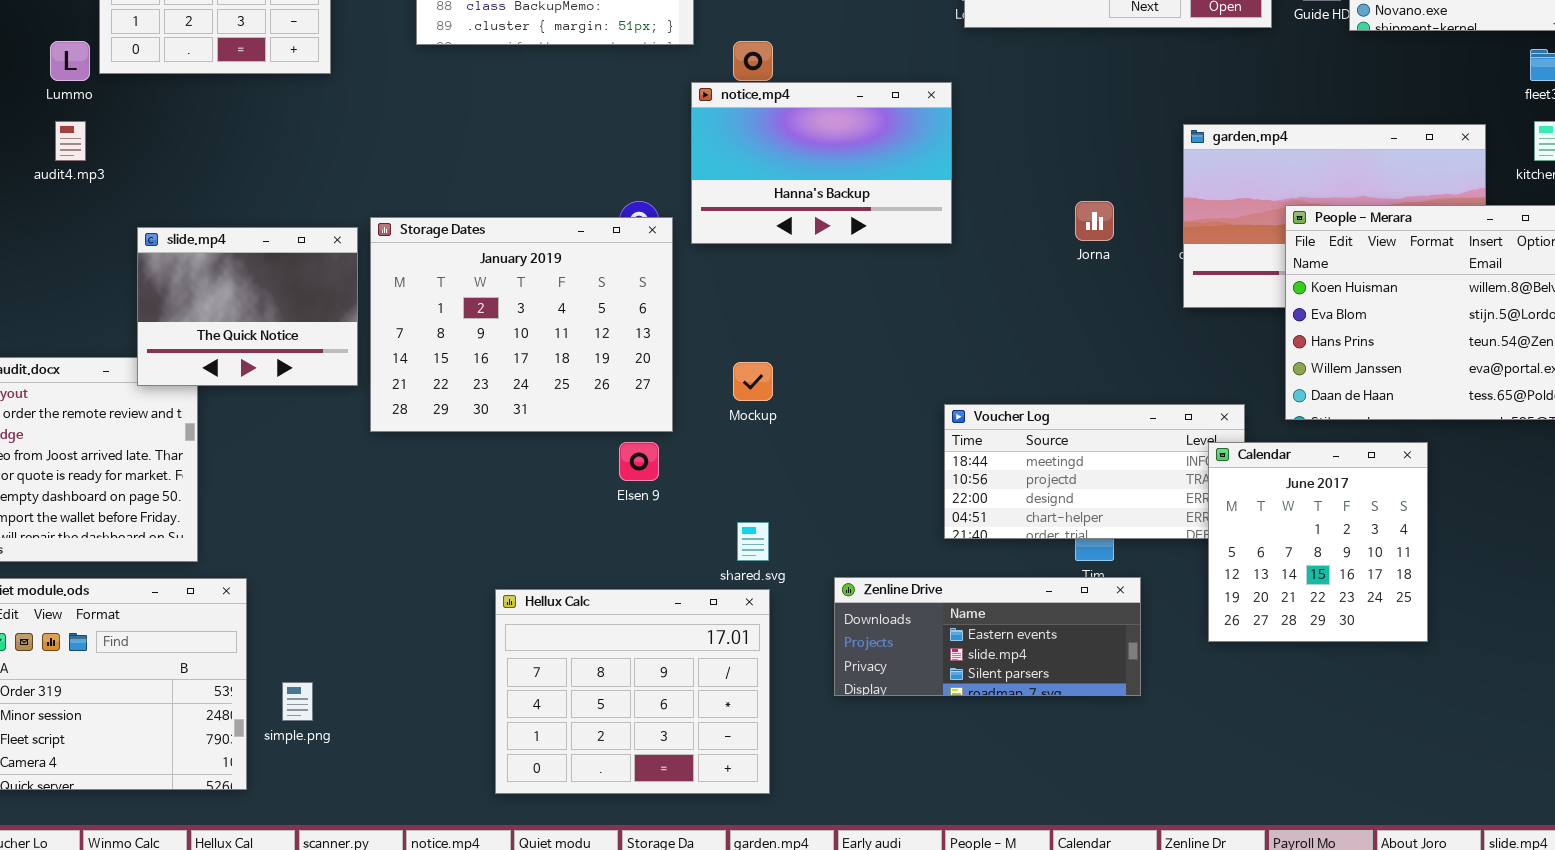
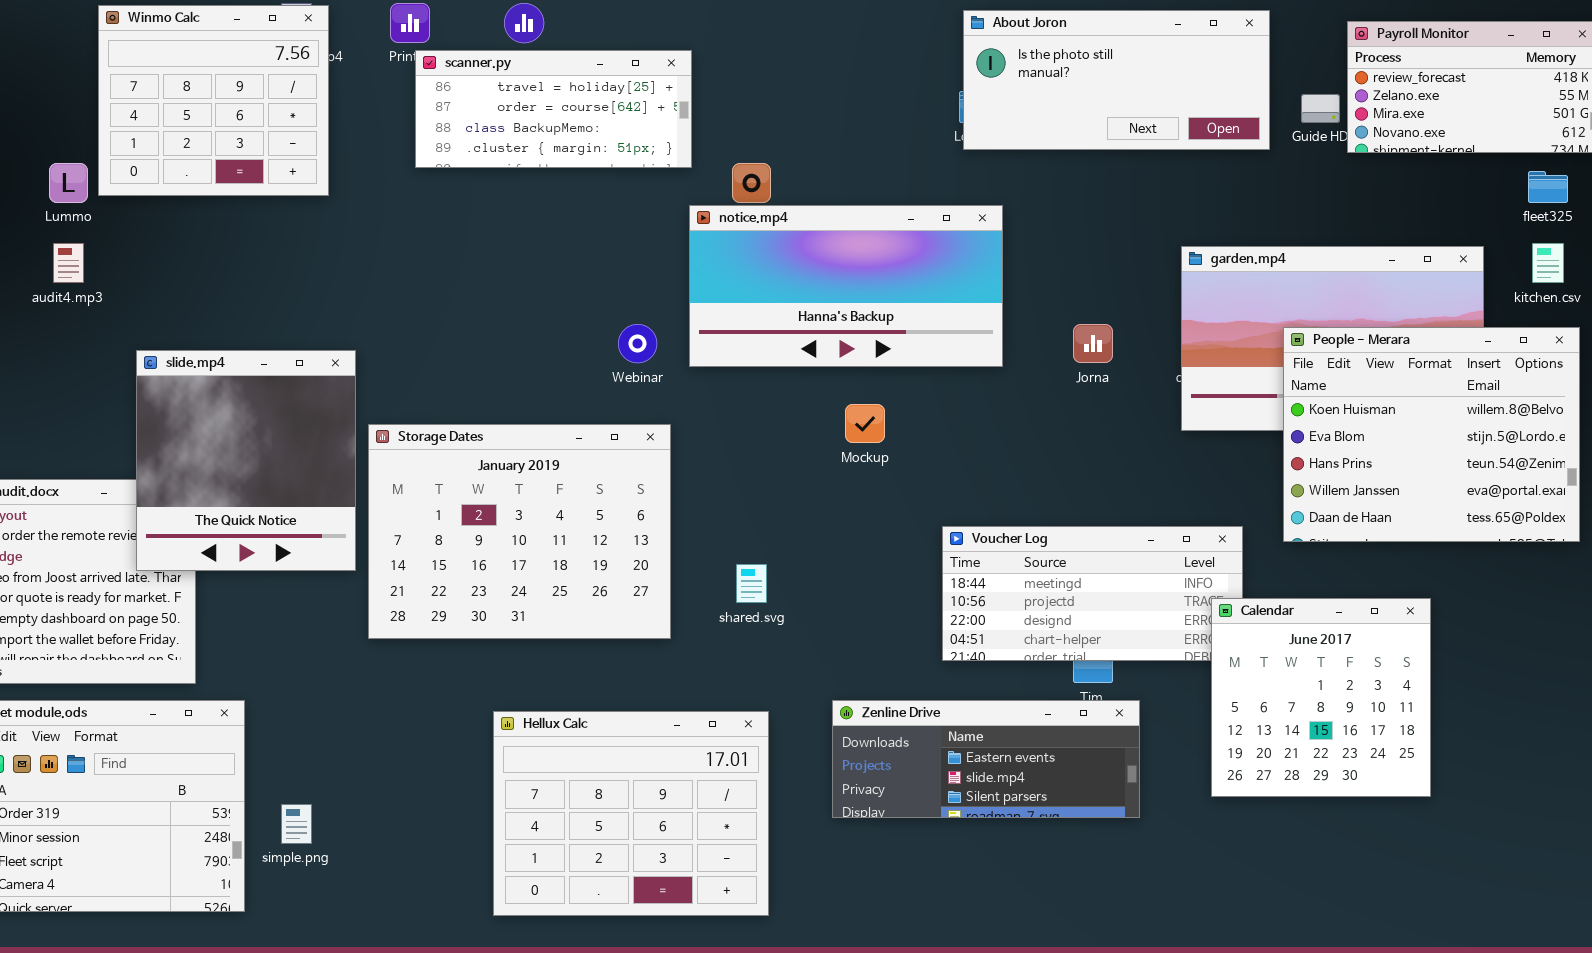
notice.mp4: [691,82,952,244] -> [689,205,1003,367], resized
Storage Dates: [370,217,673,432] -> [368,424,671,639], moved
slide.mp4: [137,227,358,386] -> [136,350,356,571], resized
Mockup: [733,362,773,401] -> [845,404,885,443], moved
Calendar: [1208,442,1428,642] -> [1211,598,1431,797], moved
shared.svg: [737,522,769,561] -> [736,564,767,603], moved

